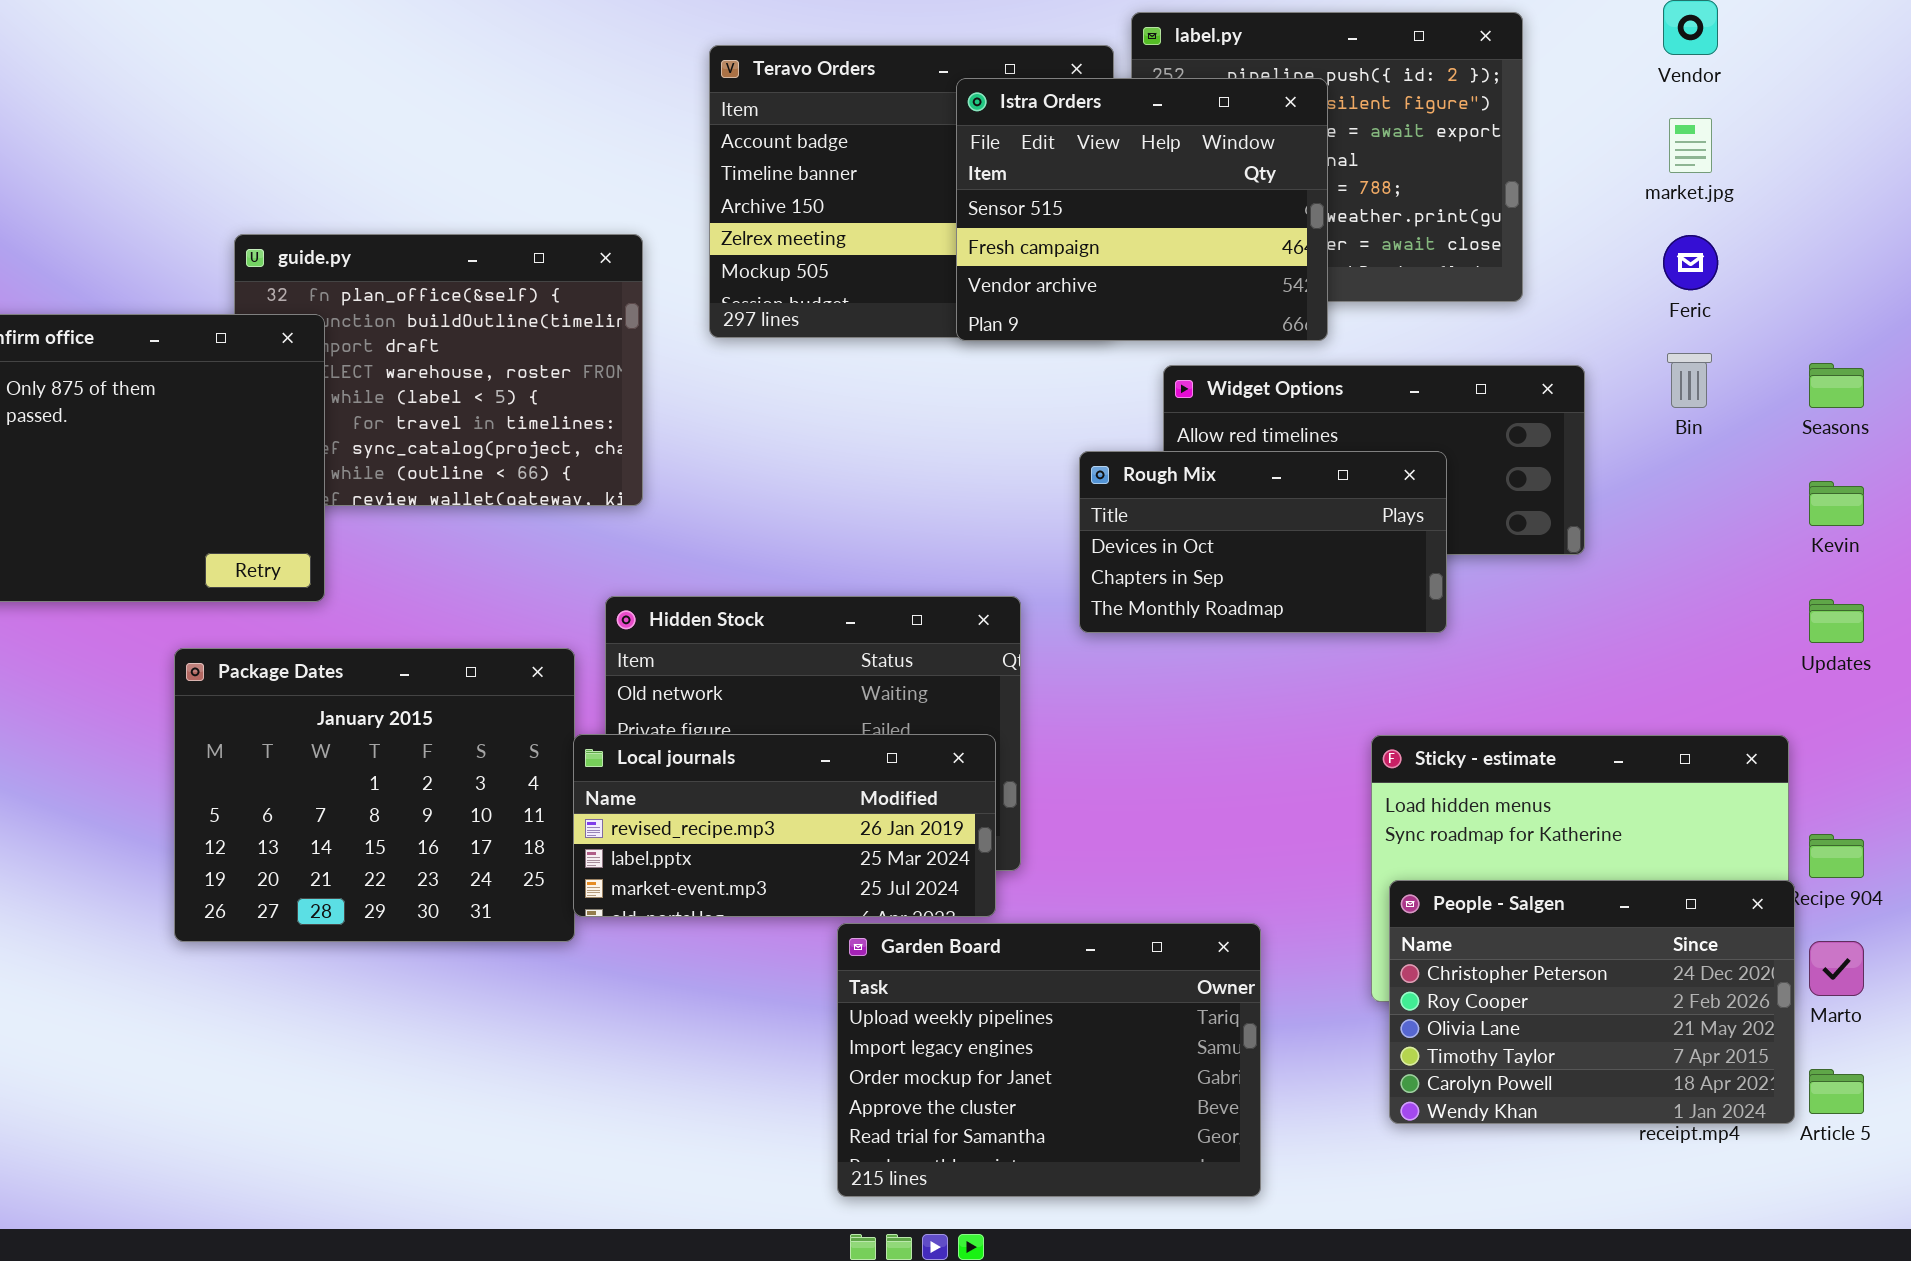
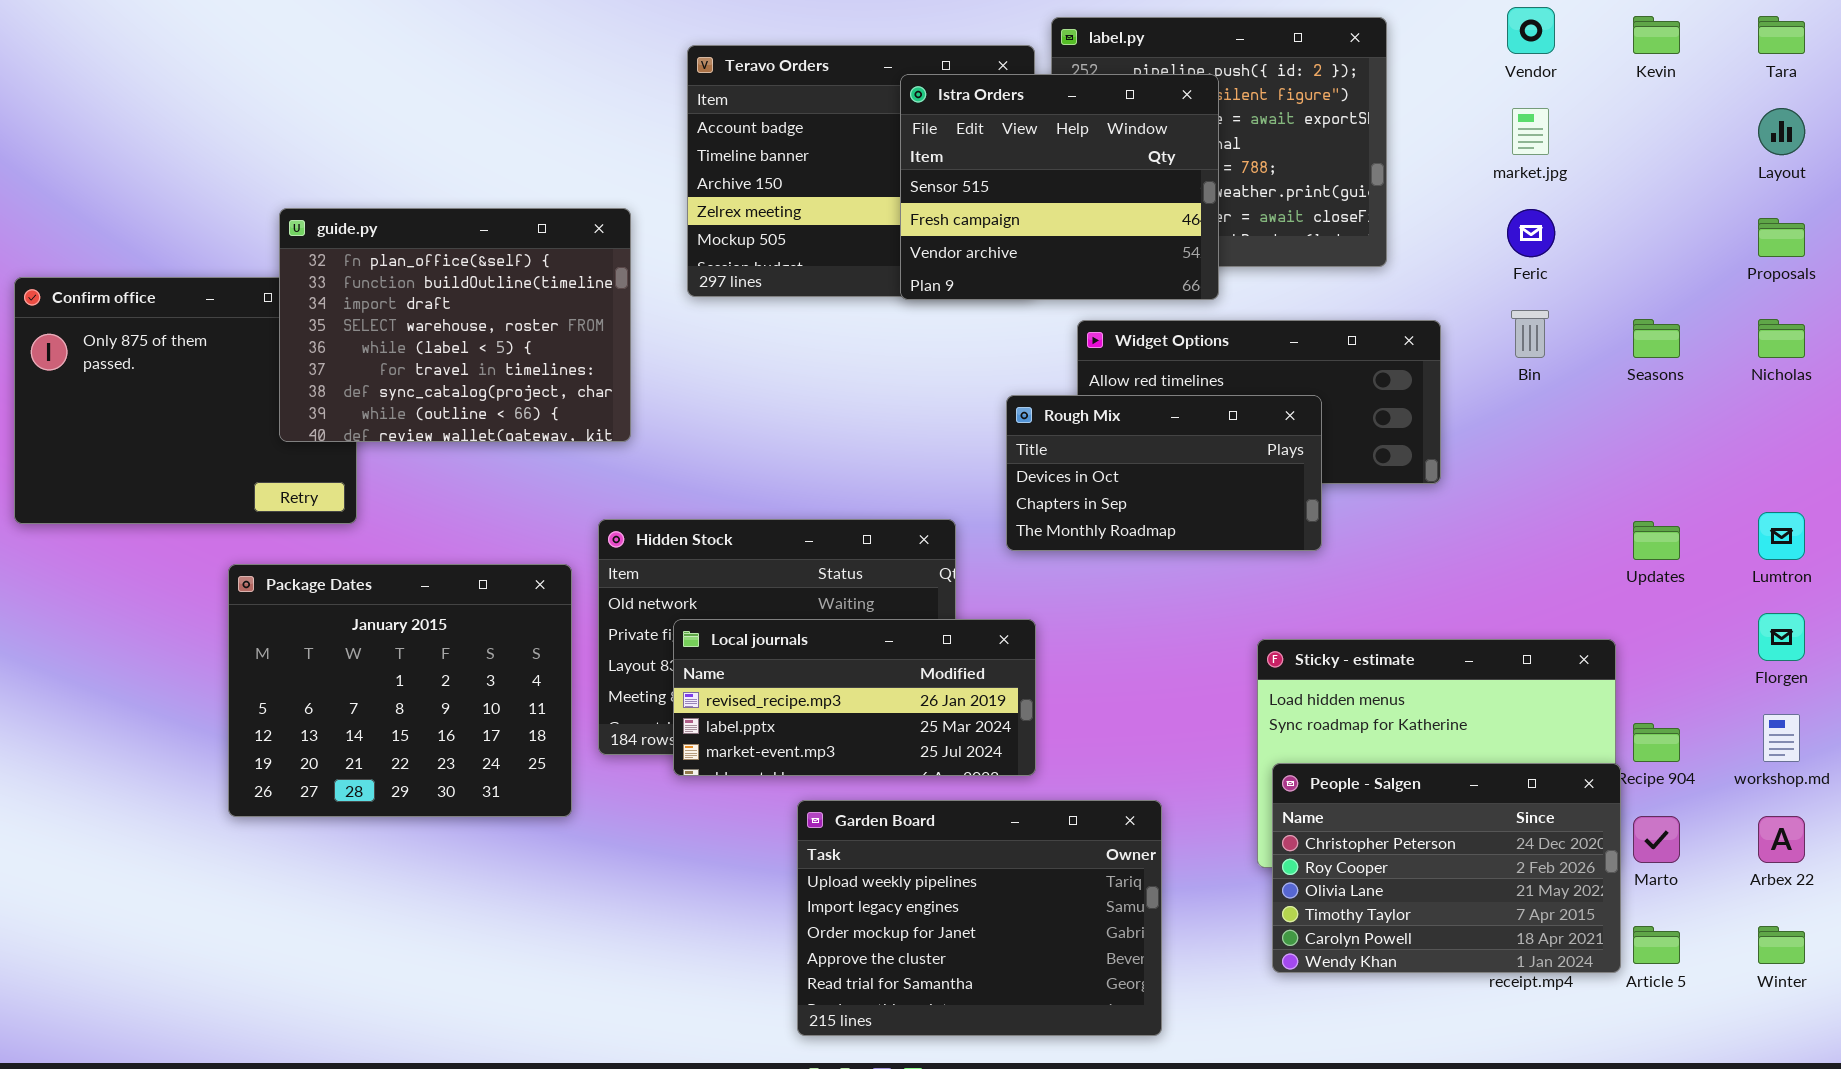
guide.py: [234,234,643,506] -> [279,208,631,442], raised
Kevin: [1809,481,1864,526] -> [1633,16,1680,54], moved
Local journals: [573,734,996,917] -> [673,619,1036,776], moved

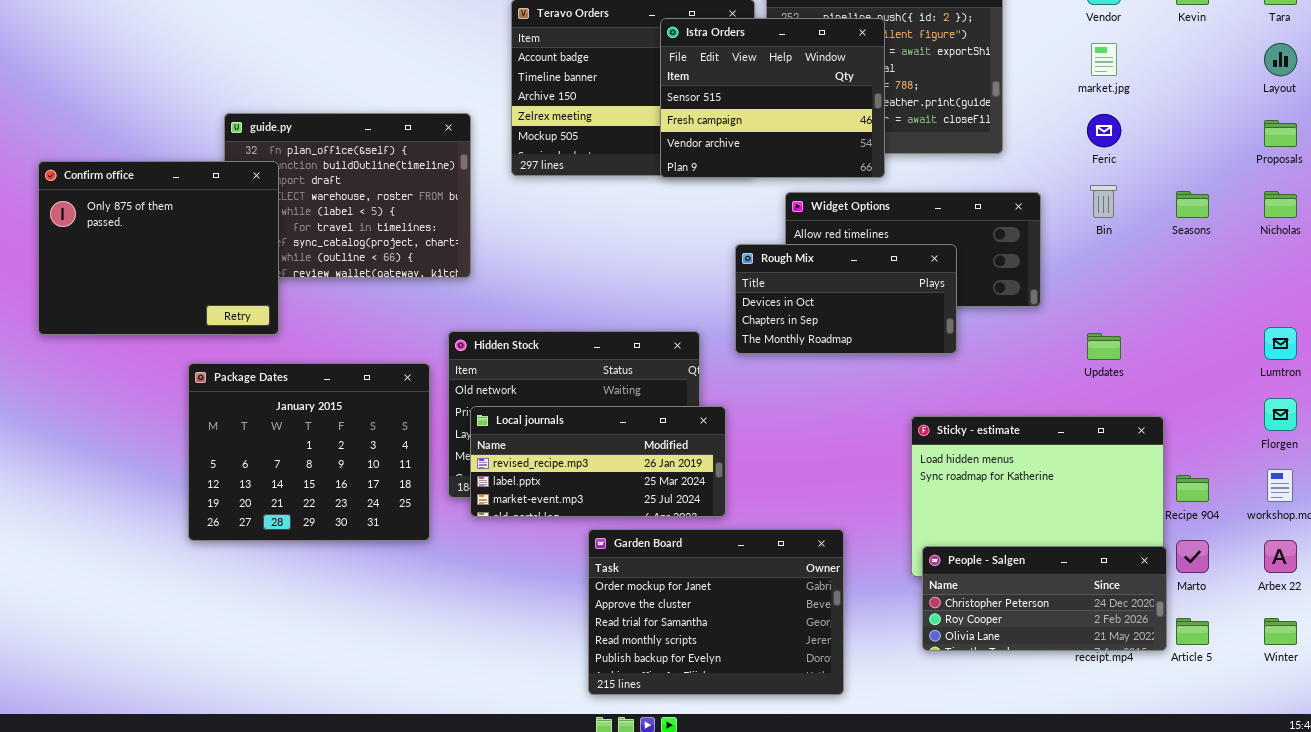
Confirm office: [14,277,357,524] -> [38,161,279,335], raised
Updates: [1633,521,1680,560] -> [1087,333,1121,360], moved
Local journals: [673,619,1036,776] -> [470,406,726,517], moved
People - Salgen: [1272,763,1621,973] -> [922,546,1167,651], resized
Garden Board: [797,800,1162,1036] -> [588,529,844,695], scrolled down 2 rows

